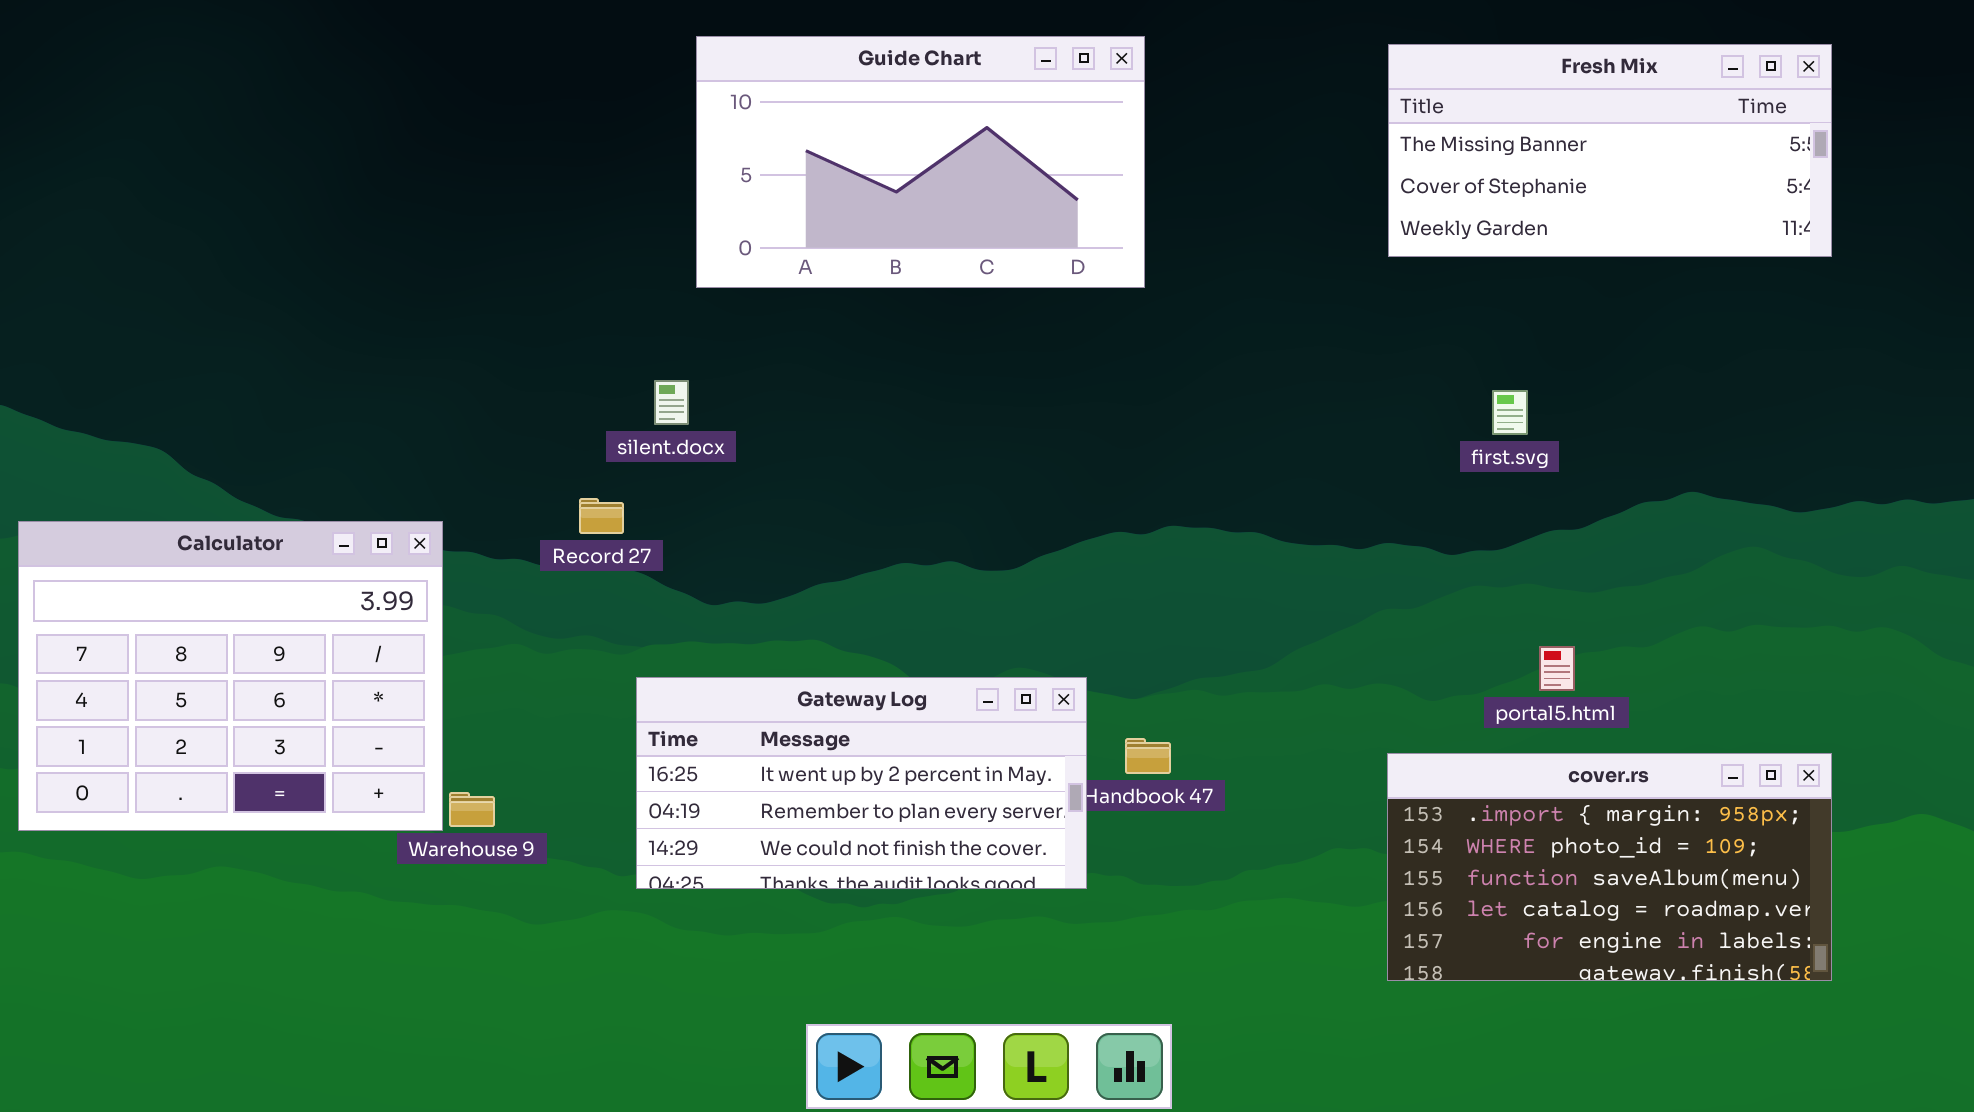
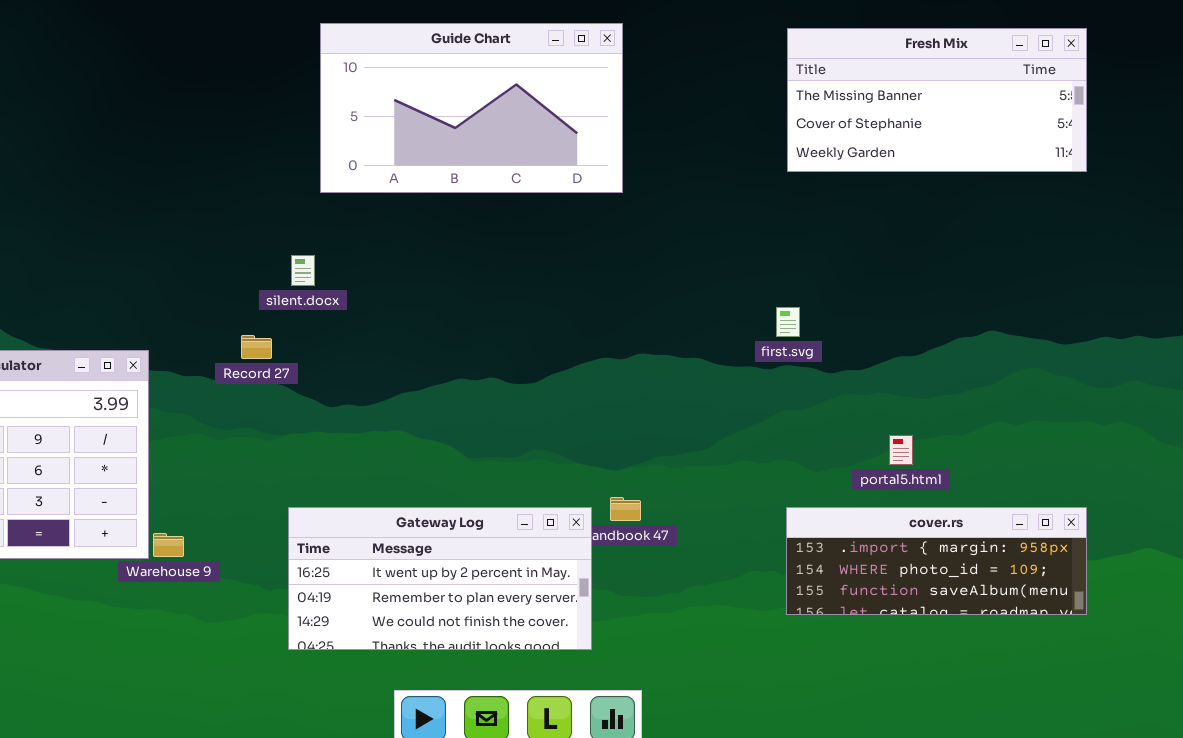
first.svg: [1492,390,1528,435] -> [776,307,800,337], moved
Gateway Log: [636,677,1087,889] -> [288,507,592,650], moved
cover.rs: [1387,753,1832,981] -> [786,507,1087,615], resized

